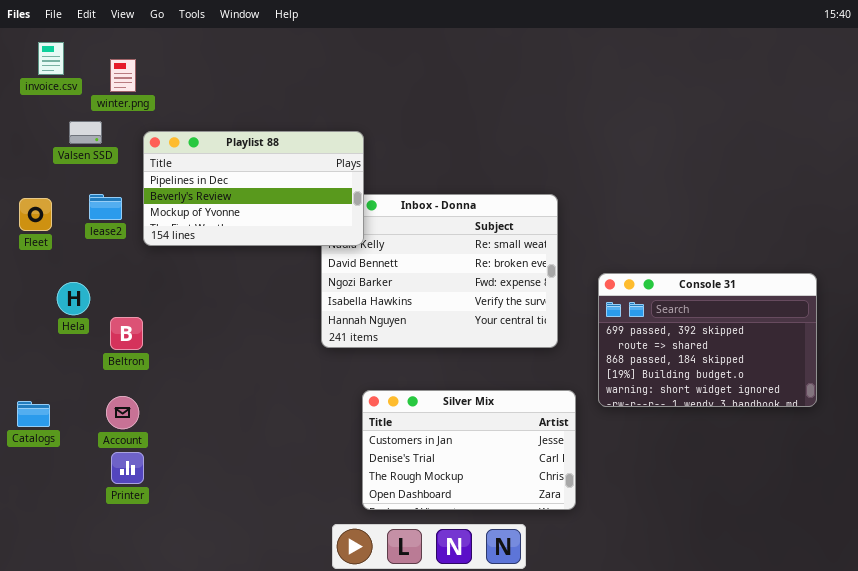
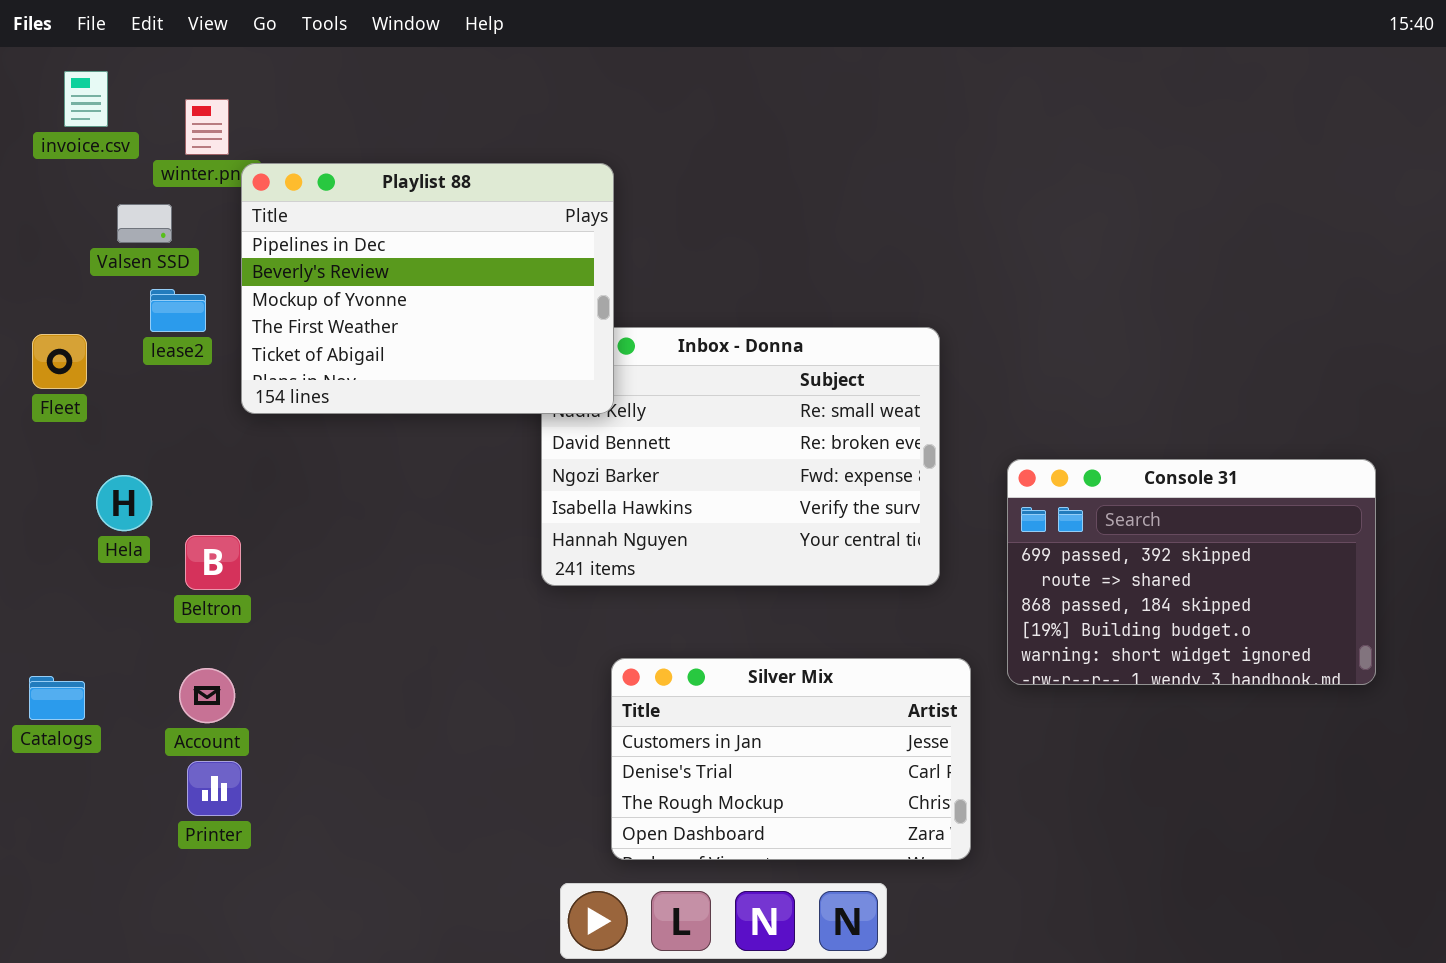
Playlist 88: [143,131,364,246] -> [241,163,614,414], resized
lease2: [89,194,122,220] -> [150,289,206,332], moved

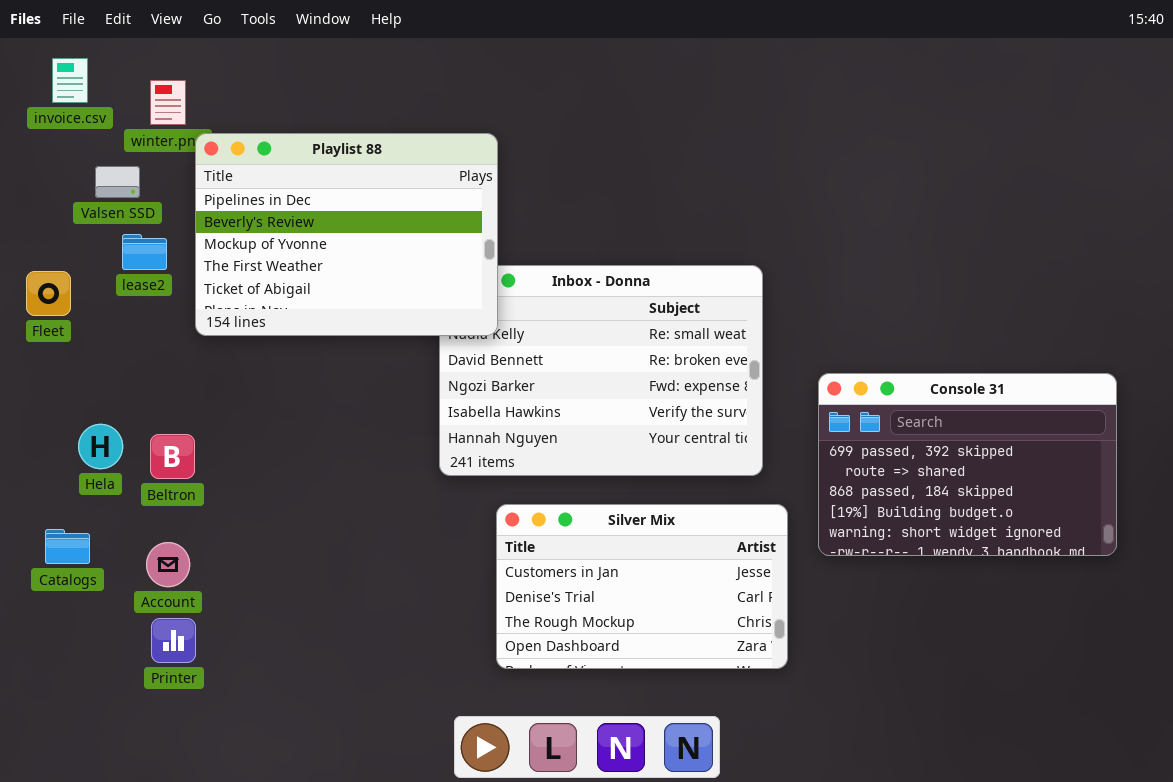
Hela: [96,475,152,531] -> [78,424,123,469], moved
Silver Mix: [611,658,971,860] -> [496,504,788,669], moved
Catalogs: [29,676,85,720] -> [45,529,90,564], moved

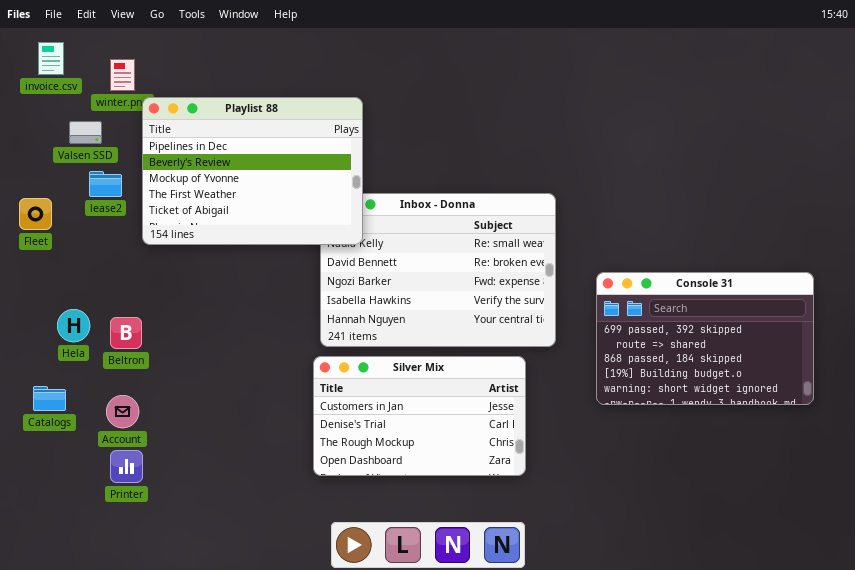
Silver Mix: [496,504,788,669] -> [313,356,526,476], moved

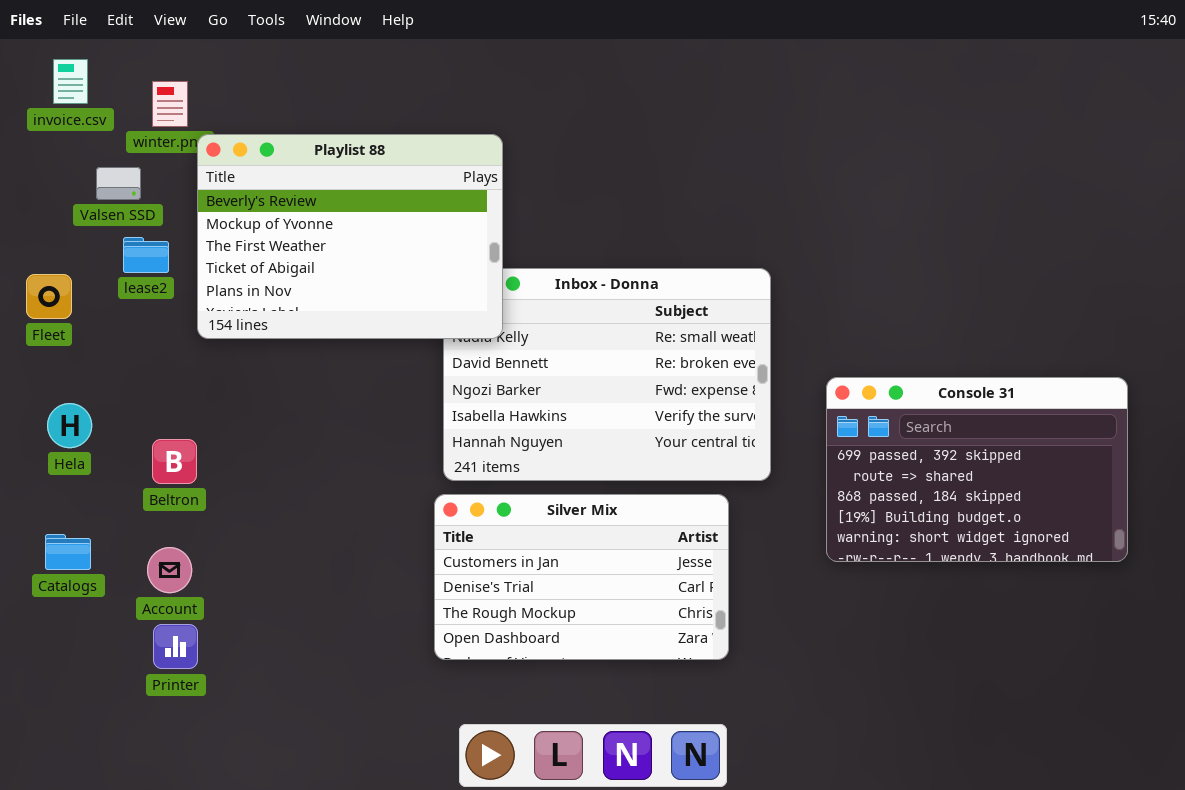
Playlist 88: [142,97,363,245] -> [197,134,503,339], scrolled down 1 row
Hela: [57,309,90,342] -> [47,403,92,448], moved

